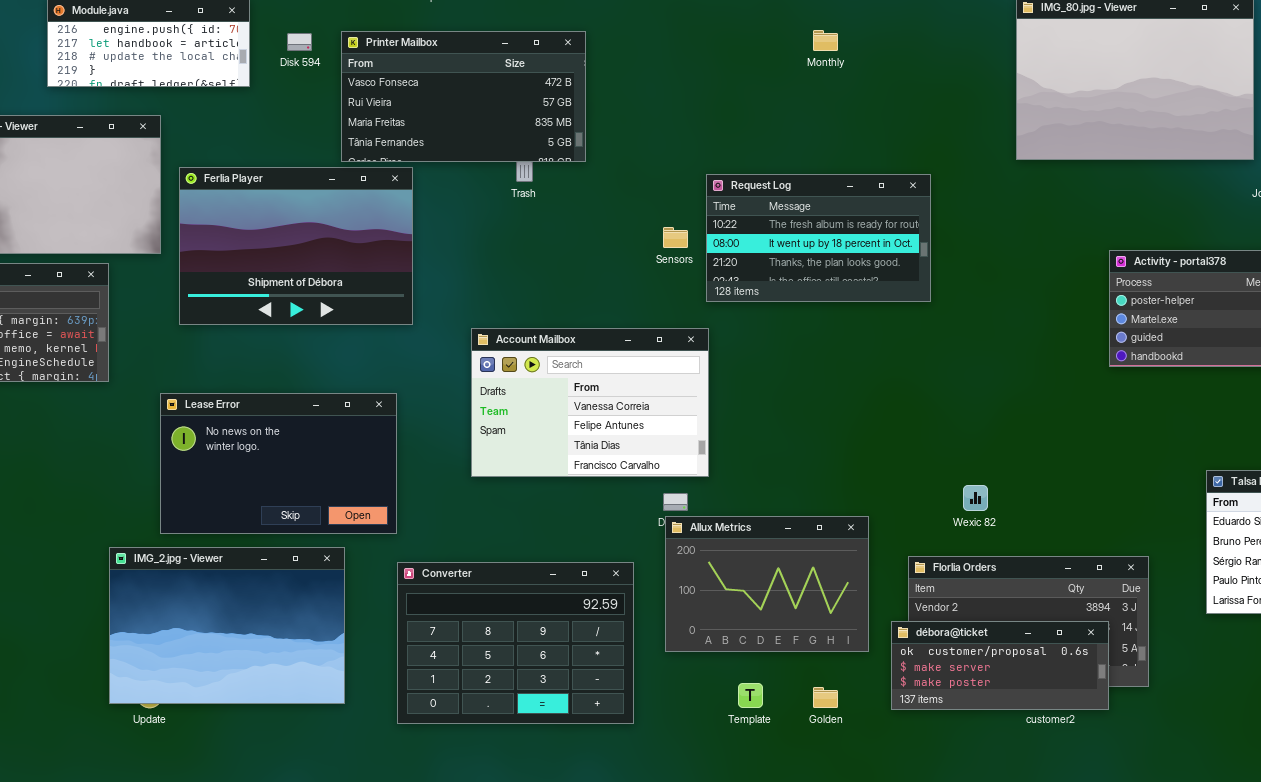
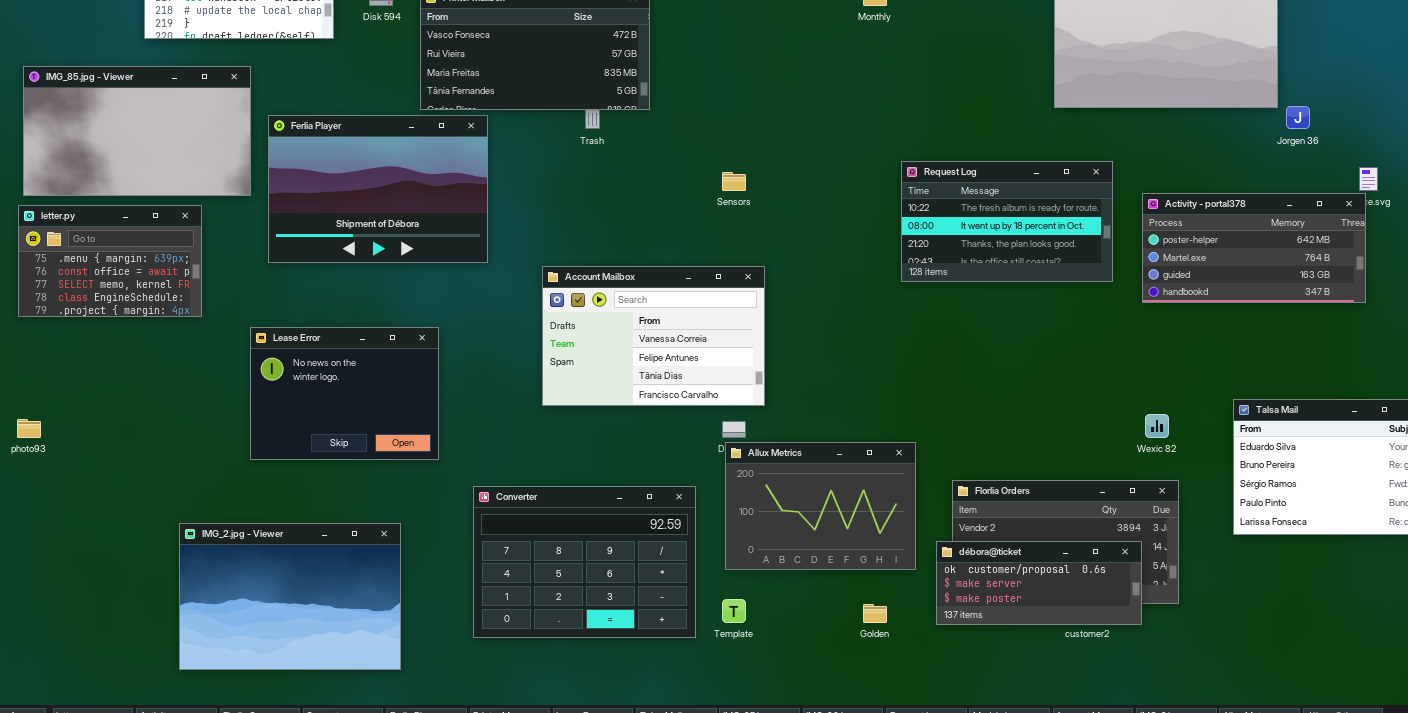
Request Log: [706,174,931,302] -> [901,161,1113,282], moved
Lease Error: [160,393,397,534] -> [250,327,439,460], resized
Wexic 82: [963,485,988,511] -> [1145,414,1169,438], moved
IMG_2.jpg - Viewer: [109,547,345,704] -> [179,523,401,670], moved
Template: [738,683,763,708] -> [722,599,746,623], moved

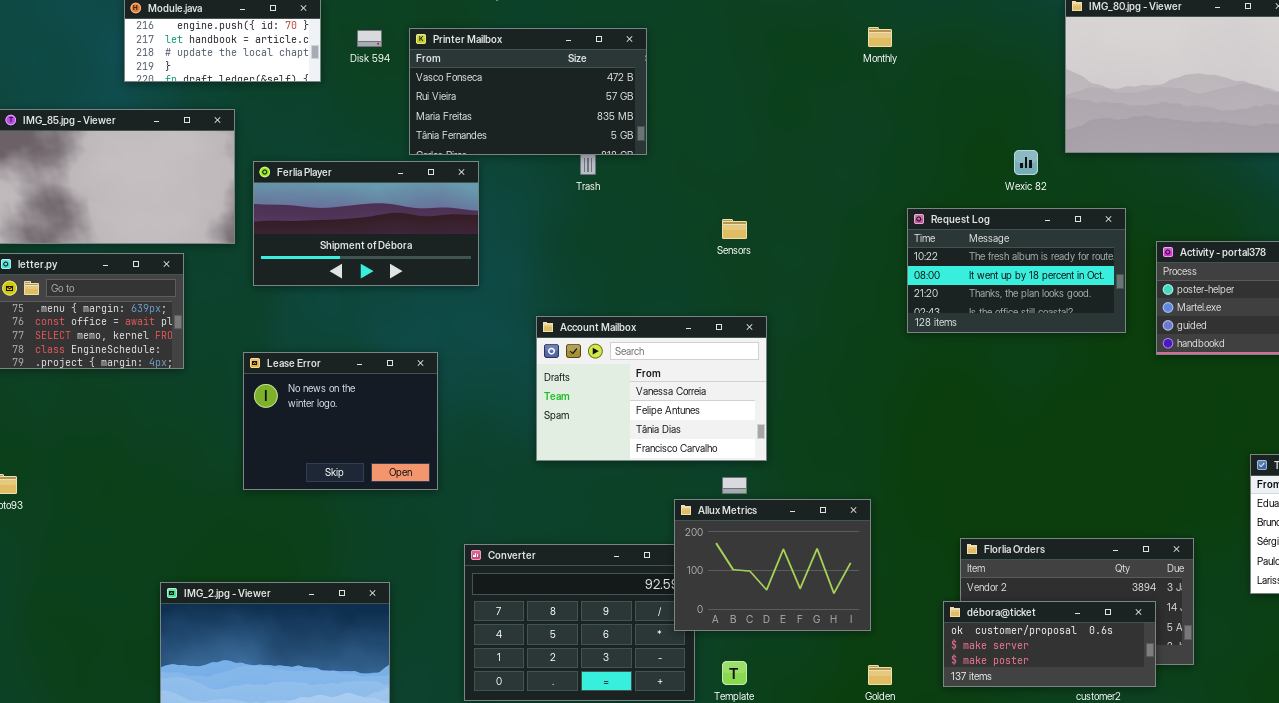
Ferlia Player: [268,115,488,263] -> [253,161,479,286], resized
Lease Error: [250,327,439,460] -> [243,352,438,490], moved
Wexic 82: [1145,414,1169,438] -> [1014,150,1038,175], moved
Allux Metrics: [725,442,916,570] -> [674,499,871,631], moved

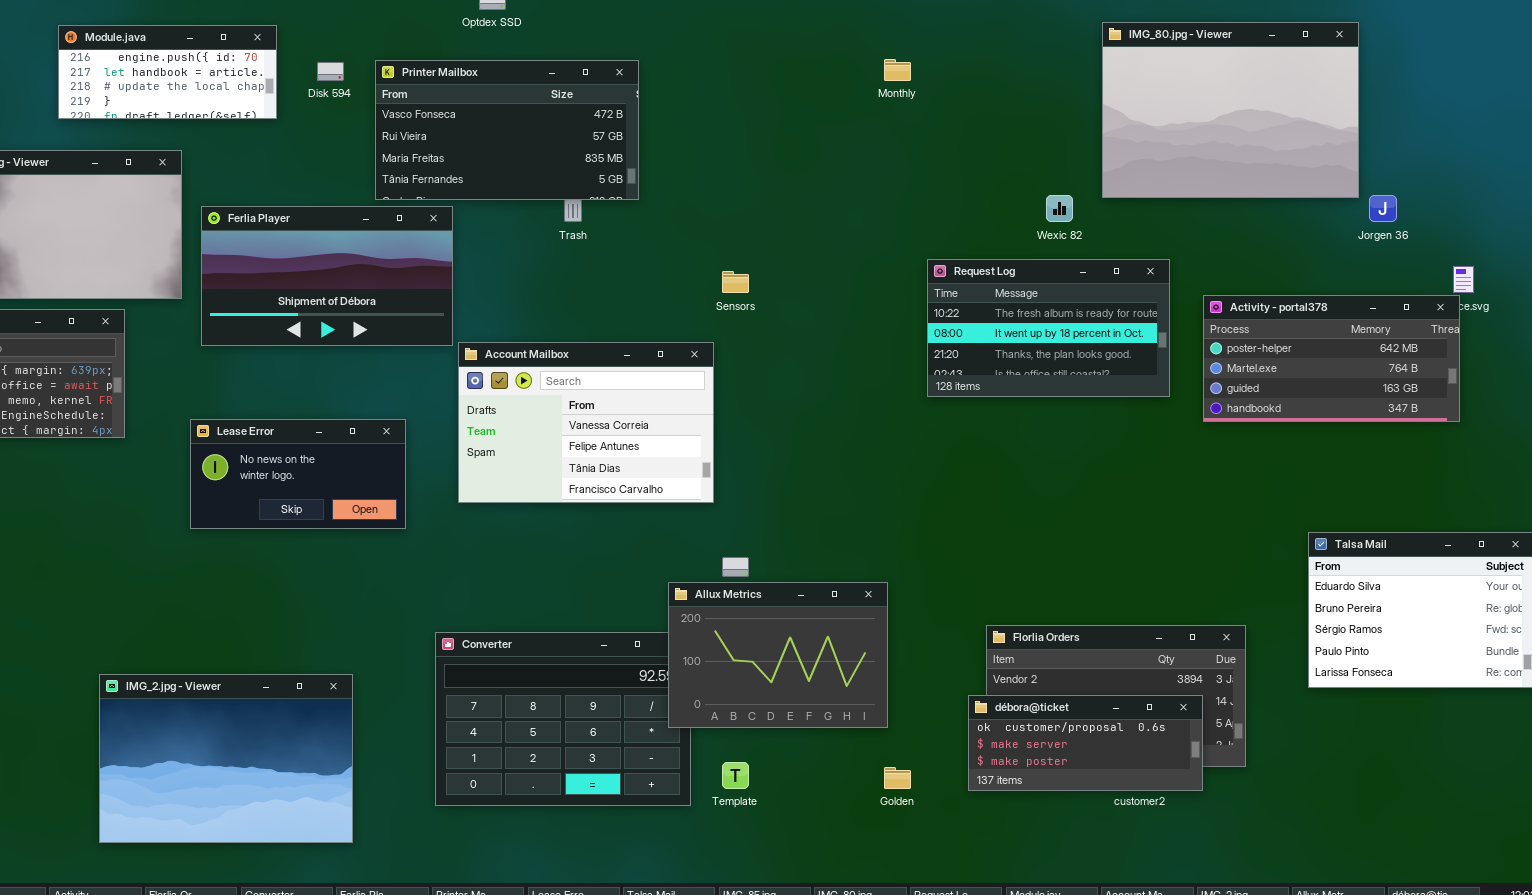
Account Mailbox: [536,316,767,461] -> [458,342,714,503], moved
Lease Error: [243,352,438,490] -> [190,419,406,529], resized

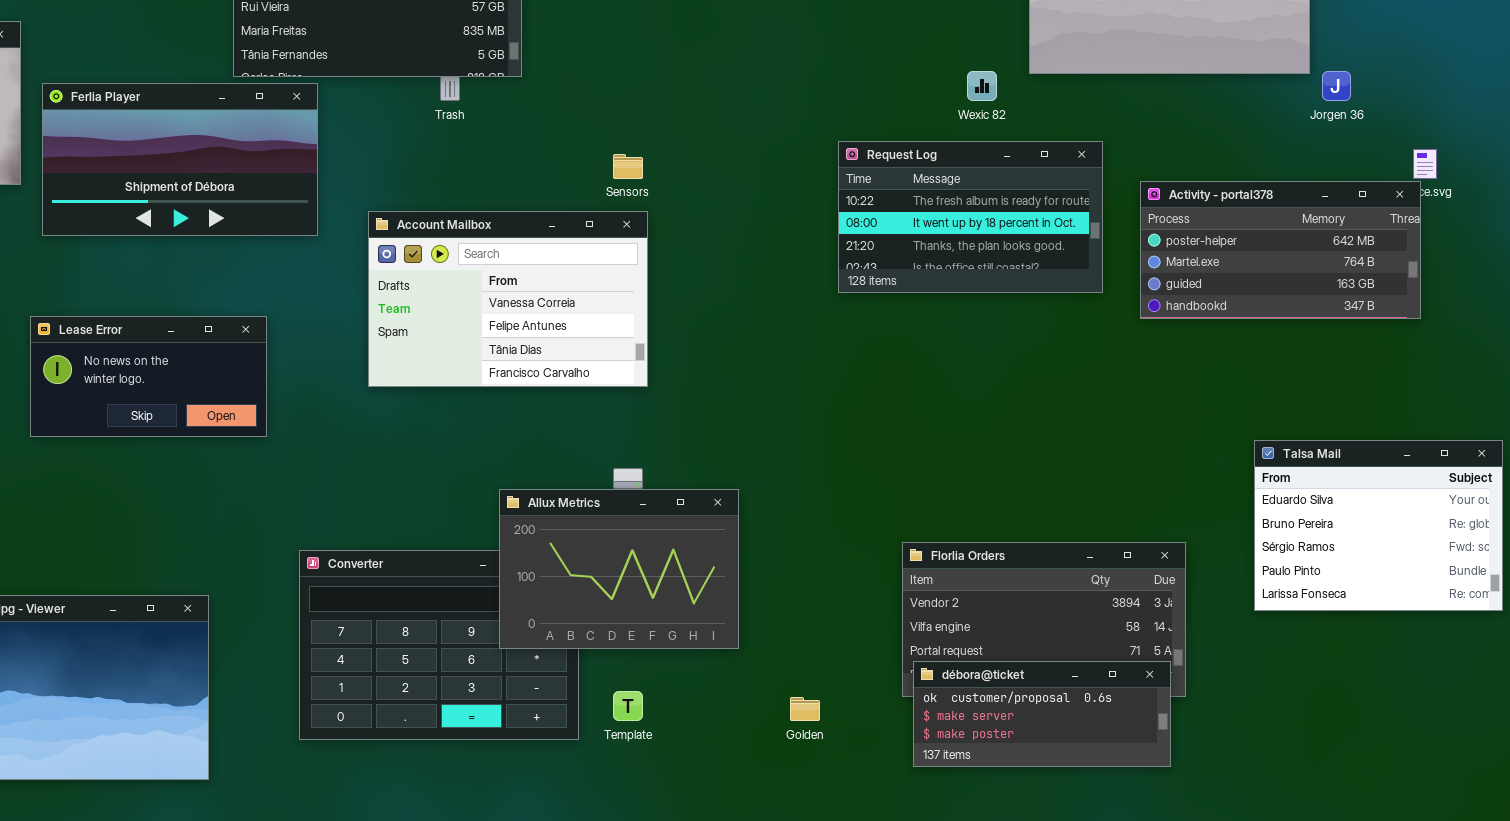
Account Mailbox: [458,342,714,503] -> [368,211,648,387], moved
Allux Metrics: [668,582,888,728] -> [499,489,739,649], moved
débora@ticket: [968,695,1203,791] -> [913,661,1171,767], moved

